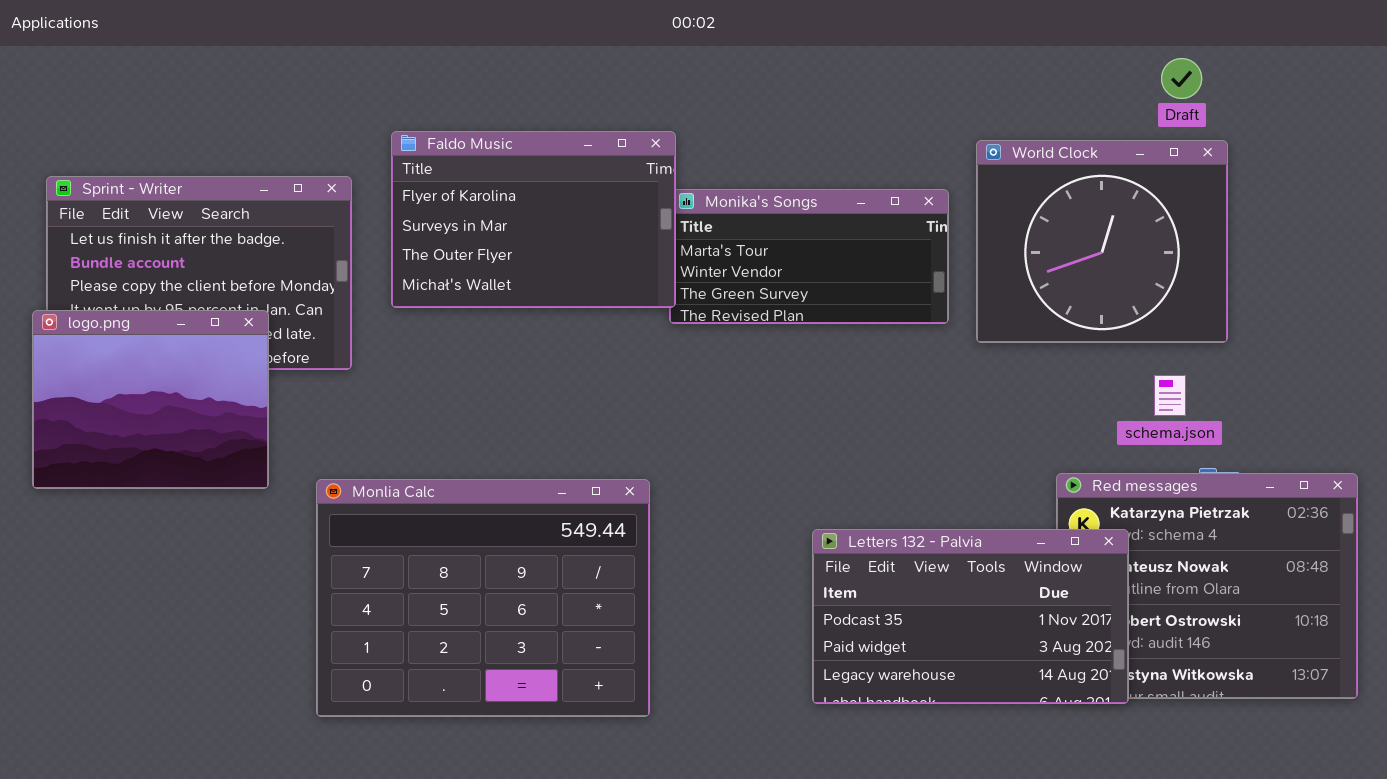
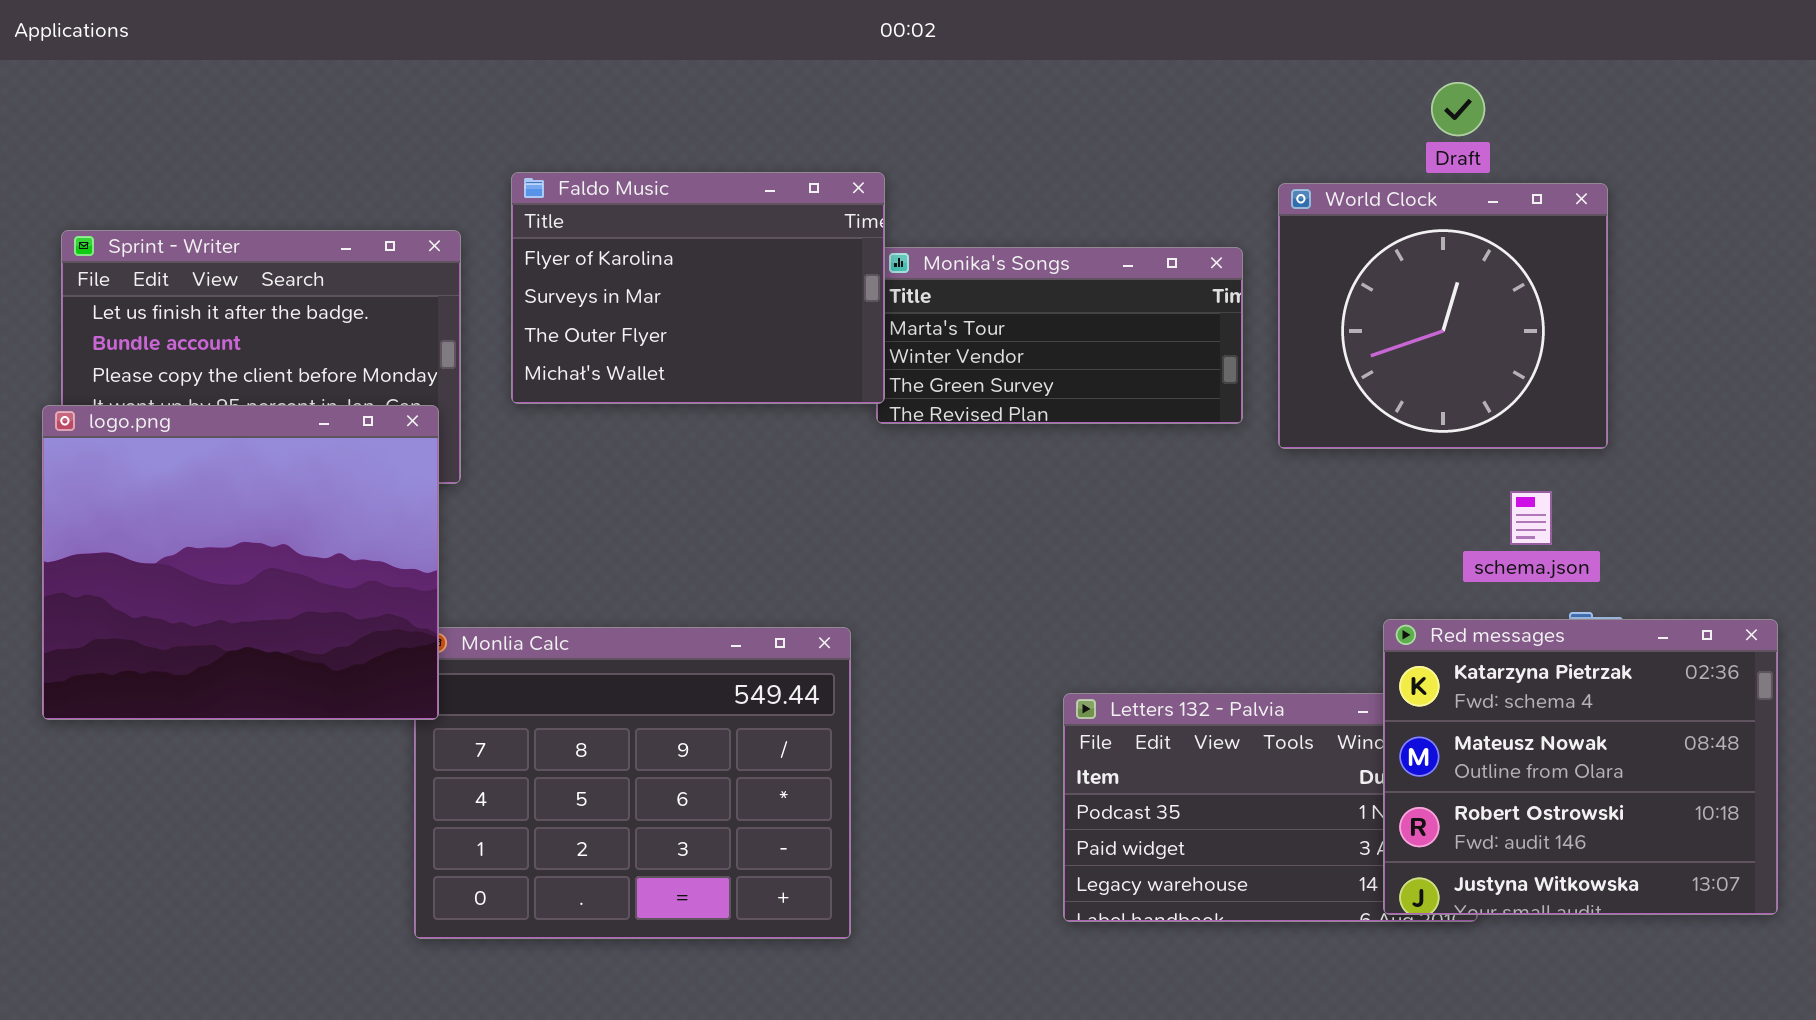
Draft: [1161,58,1202,99] -> [1431,82,1485,136], moved
logo.png: [32,310,269,489] -> [42,405,439,720], resized
Red messages: [1056,473,1358,699] -> [1383,619,1778,915], raised

